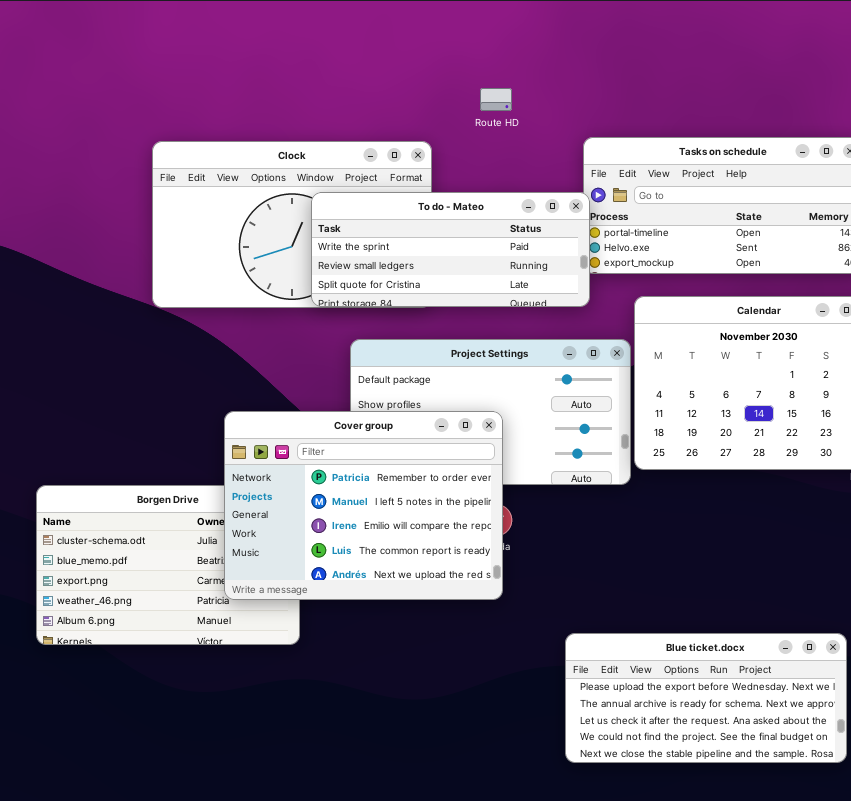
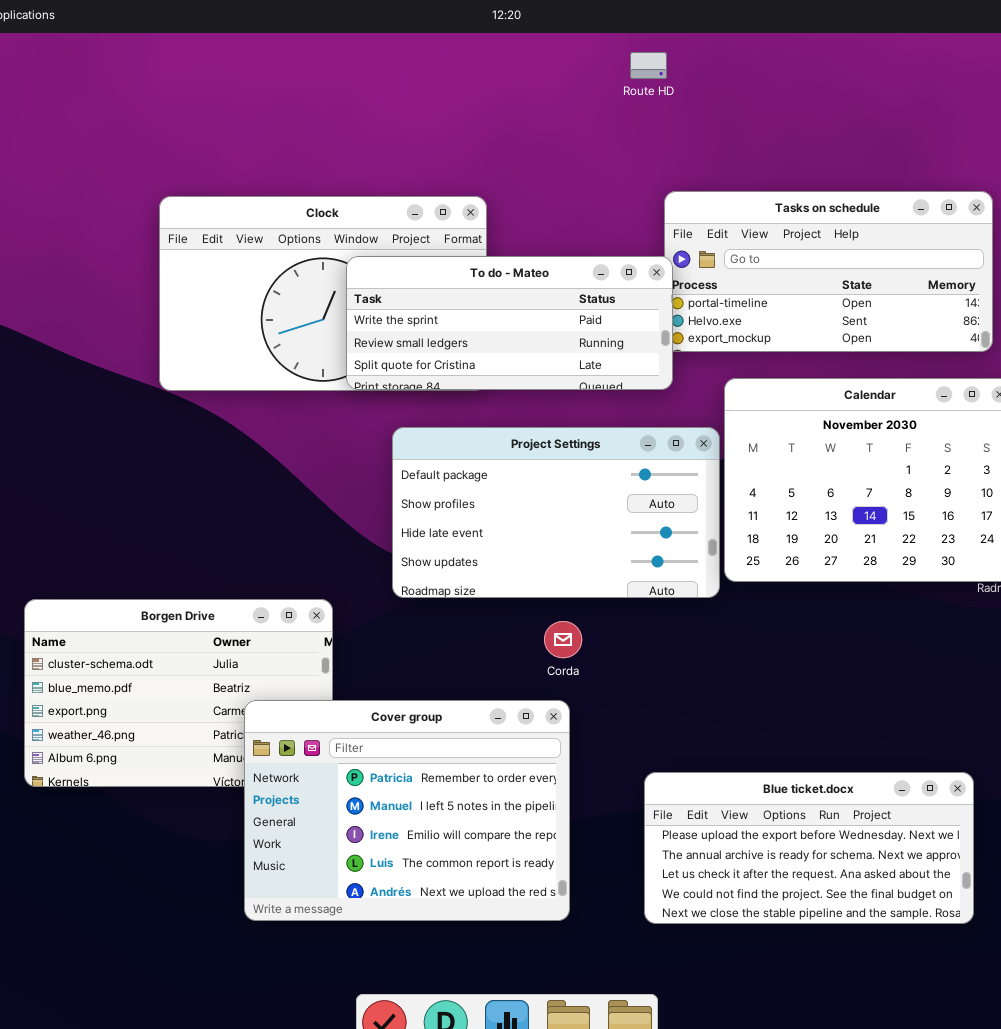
Route HD: [480,88,512,111] -> [630,52,667,79], moved
Cover group: [224,411,503,600] -> [244,700,570,921], moved

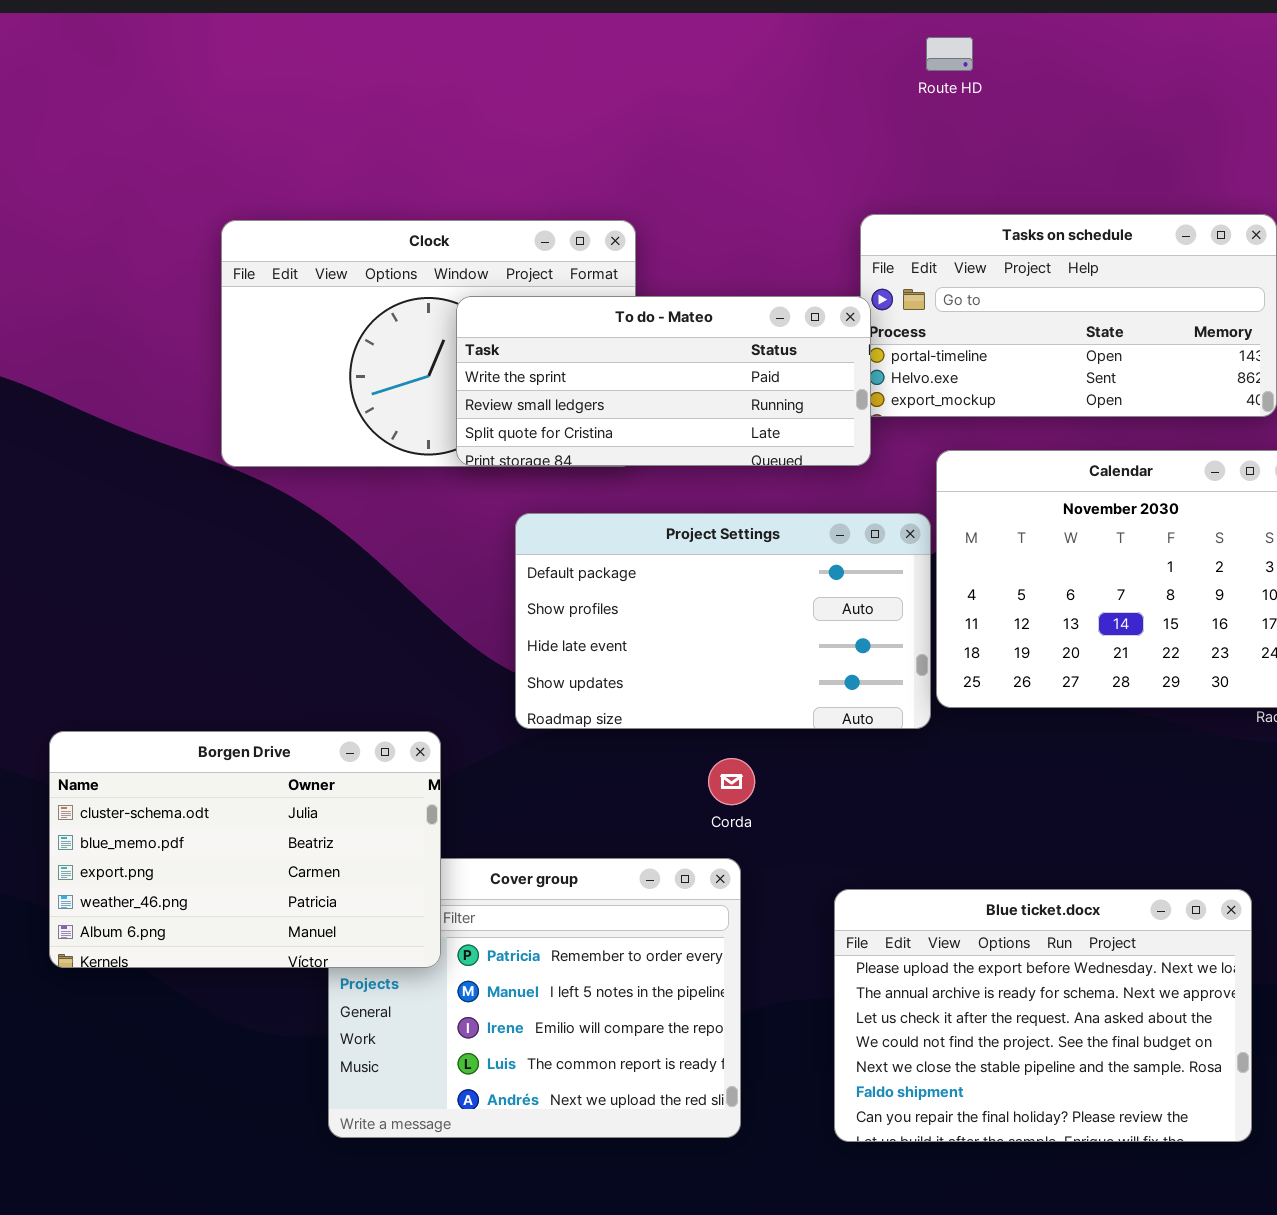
Route HD: [630,52,667,79] -> [926,37,973,71], moved
Borgen Drive: [24,599,333,787] -> [49,731,441,968], raised
Blue ticket.docx: [644,772,974,924] -> [834,889,1252,1142], resized

